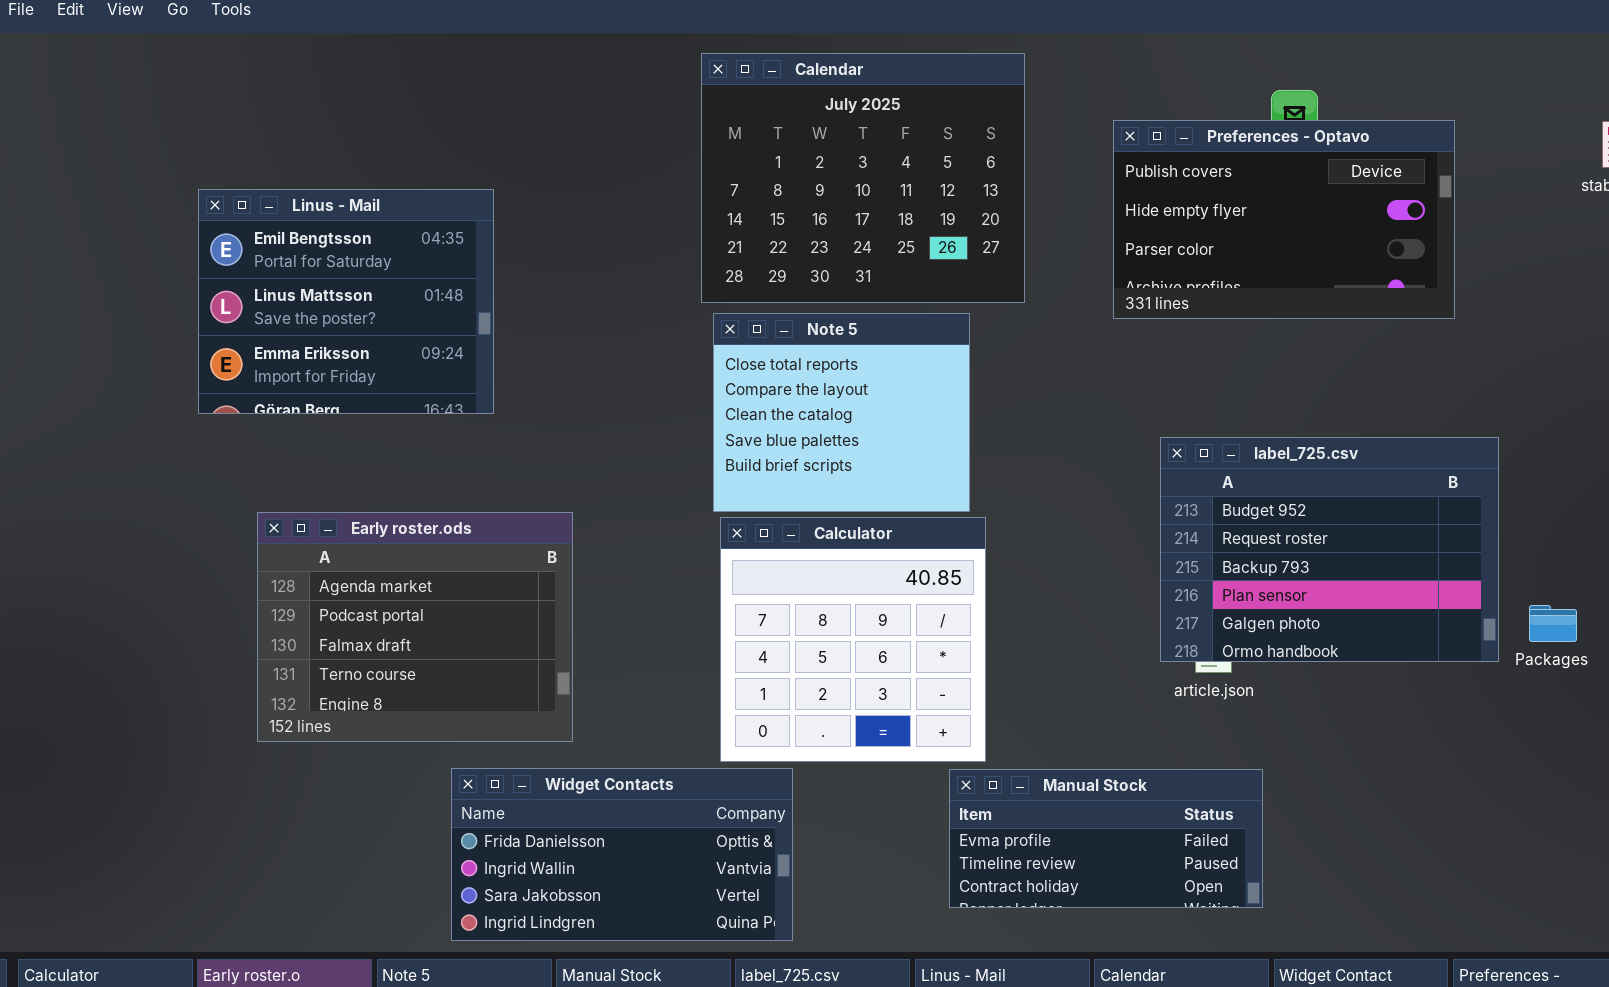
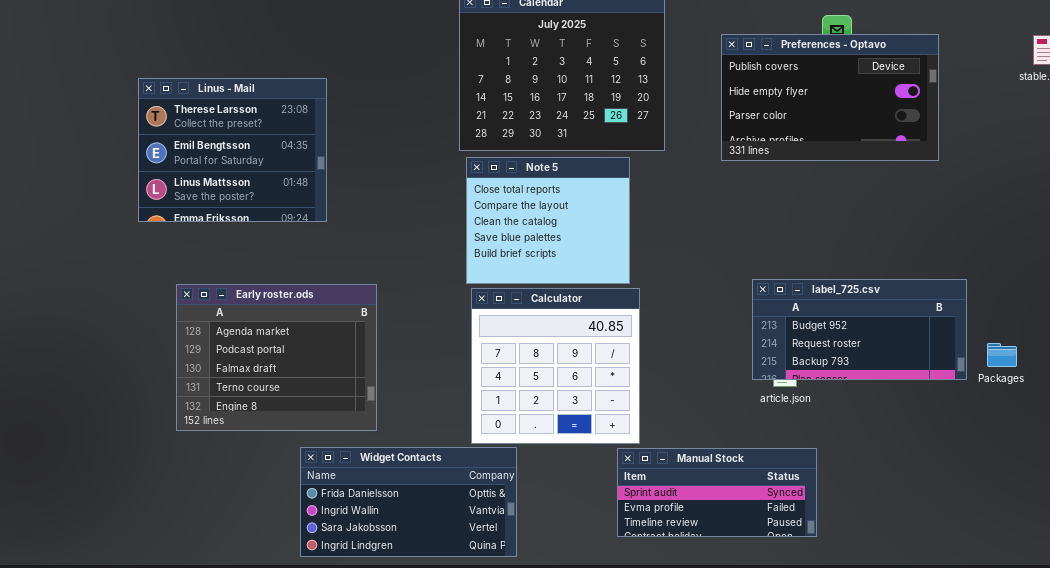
Linus - Mail: [198,189,494,414] -> [138,78,327,222], scrolled up 1 row
label_725.csv: [1160,437,1499,662] -> [752,279,967,380], resized
Manual Stock: [949,769,1263,908] -> [617,448,817,537], scrolled up 1 row

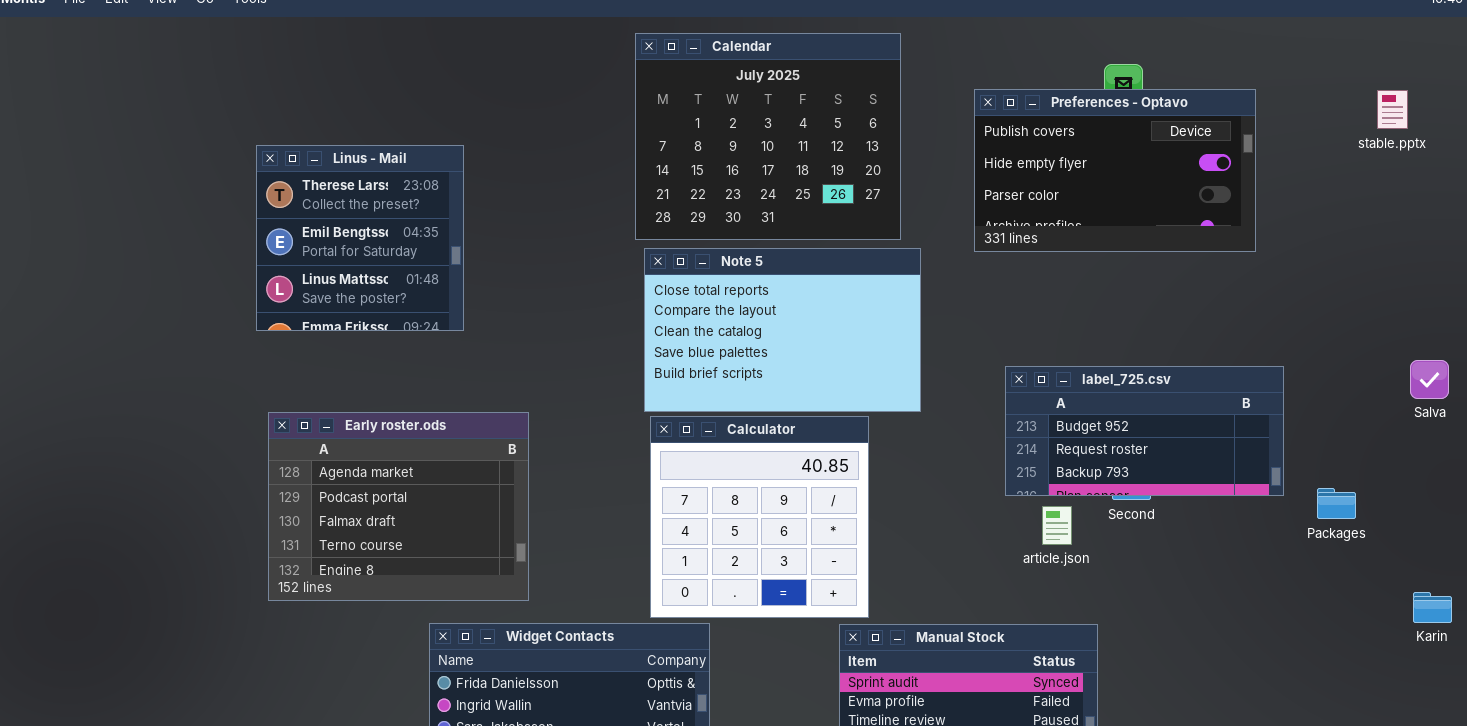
Linus - Mail: [138,78,327,222] -> [256,145,464,331], resized
Note 5: [466,157,630,284] -> [644,248,921,412], resized
label_725.csv: [752,279,967,380] -> [1005,366,1284,496], moved

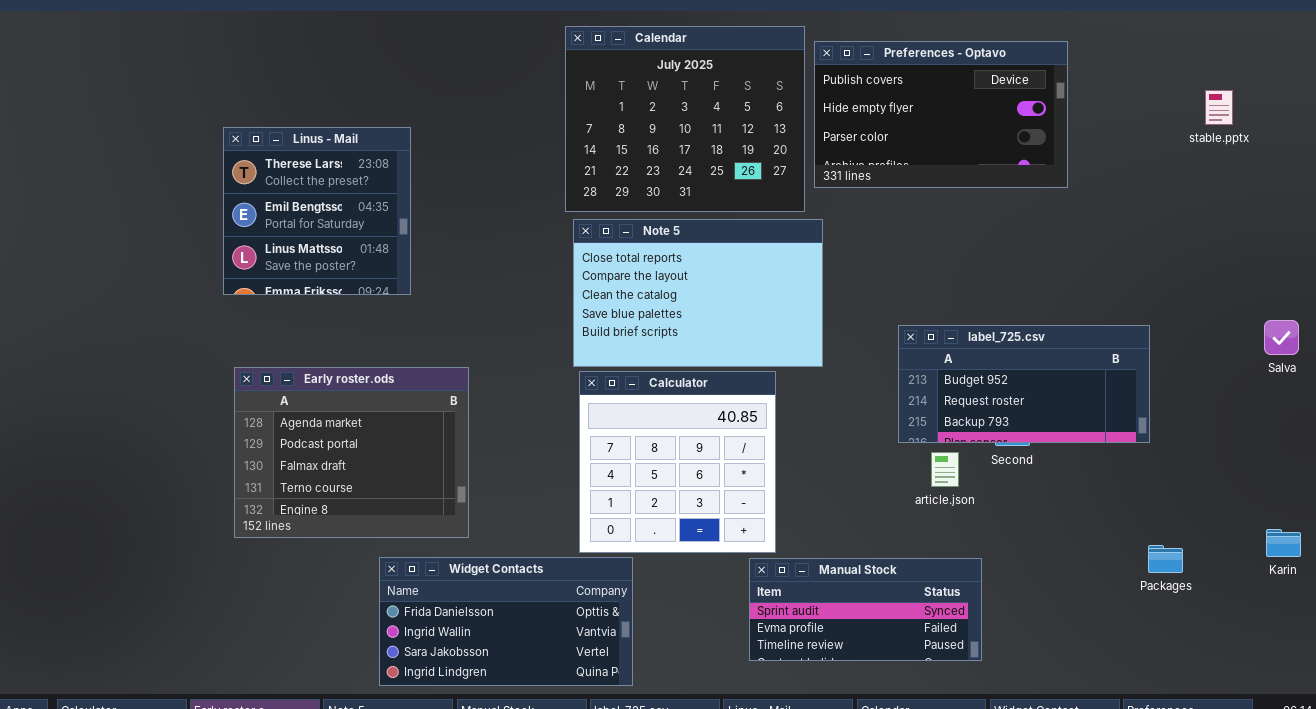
Preferences - Optavo: [974,89,1256,252] -> [814,41,1068,188], moved
stable.pptx: [1377,90,1408,129] -> [1205,90,1233,125], moved
Packages: [1317,488,1356,519] -> [1148,545,1183,573], moved

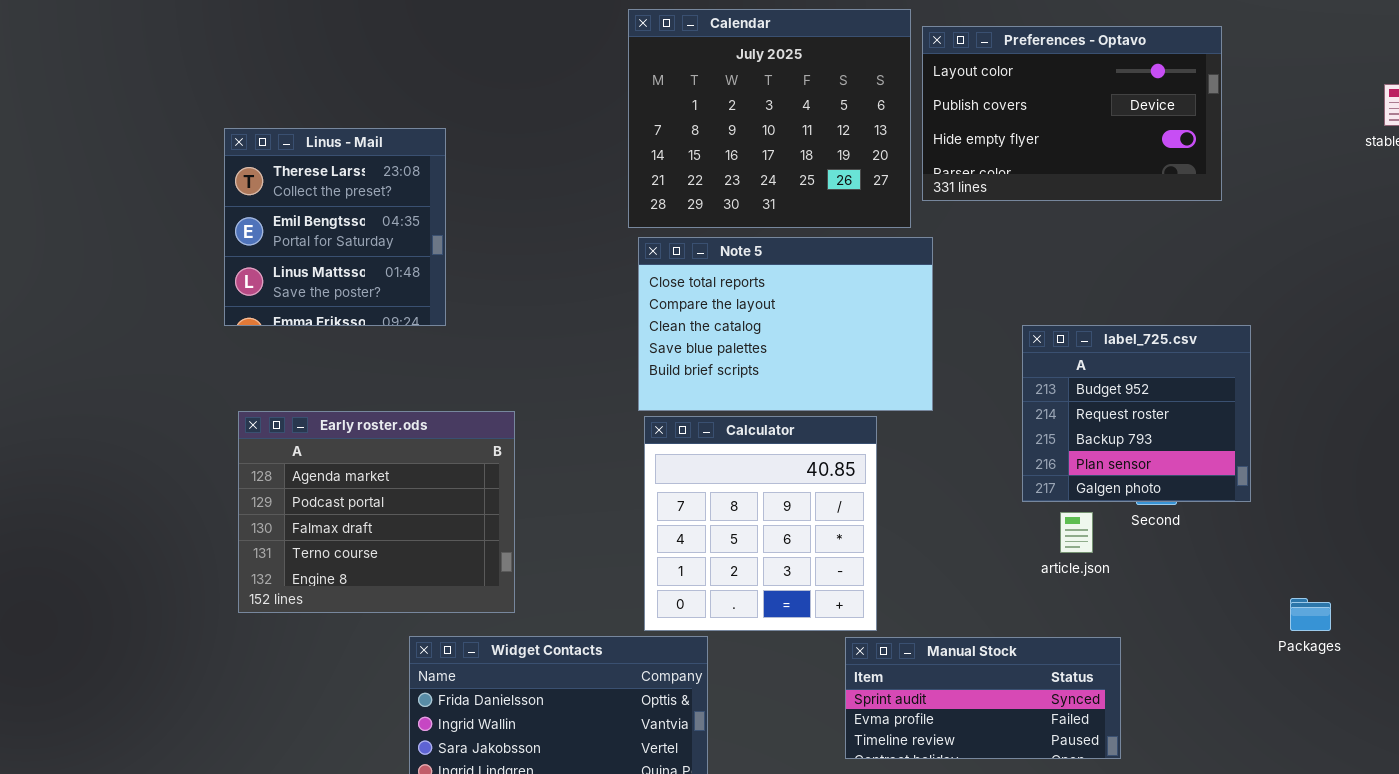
Preferences - Optavo: [814,41,1068,188] -> [922,26,1222,201], scrolled up 1 row
label_725.csv: [898,325,1150,443] -> [1022,325,1251,502], resized
Packages: [1148,545,1183,573] -> [1290,598,1331,631], moved

